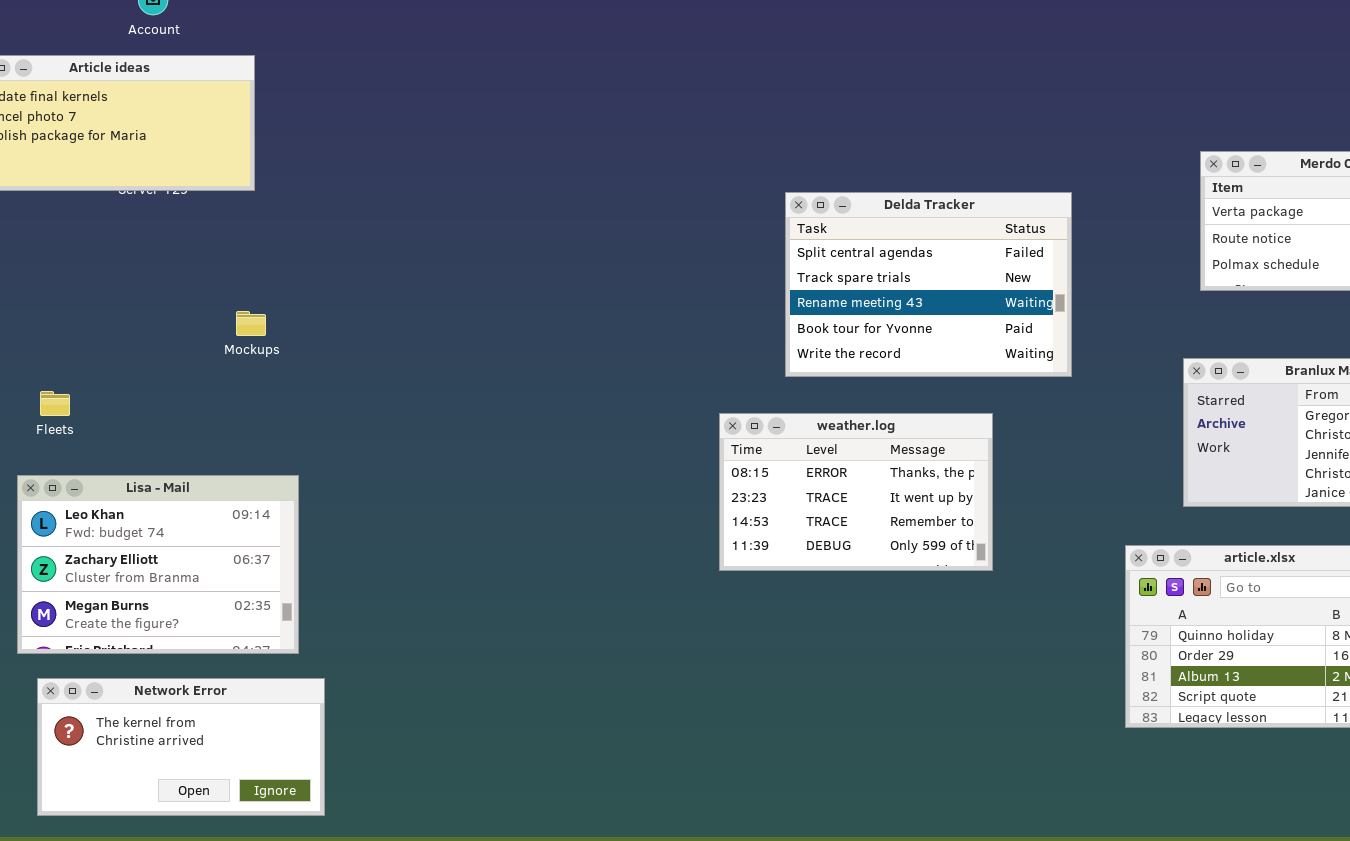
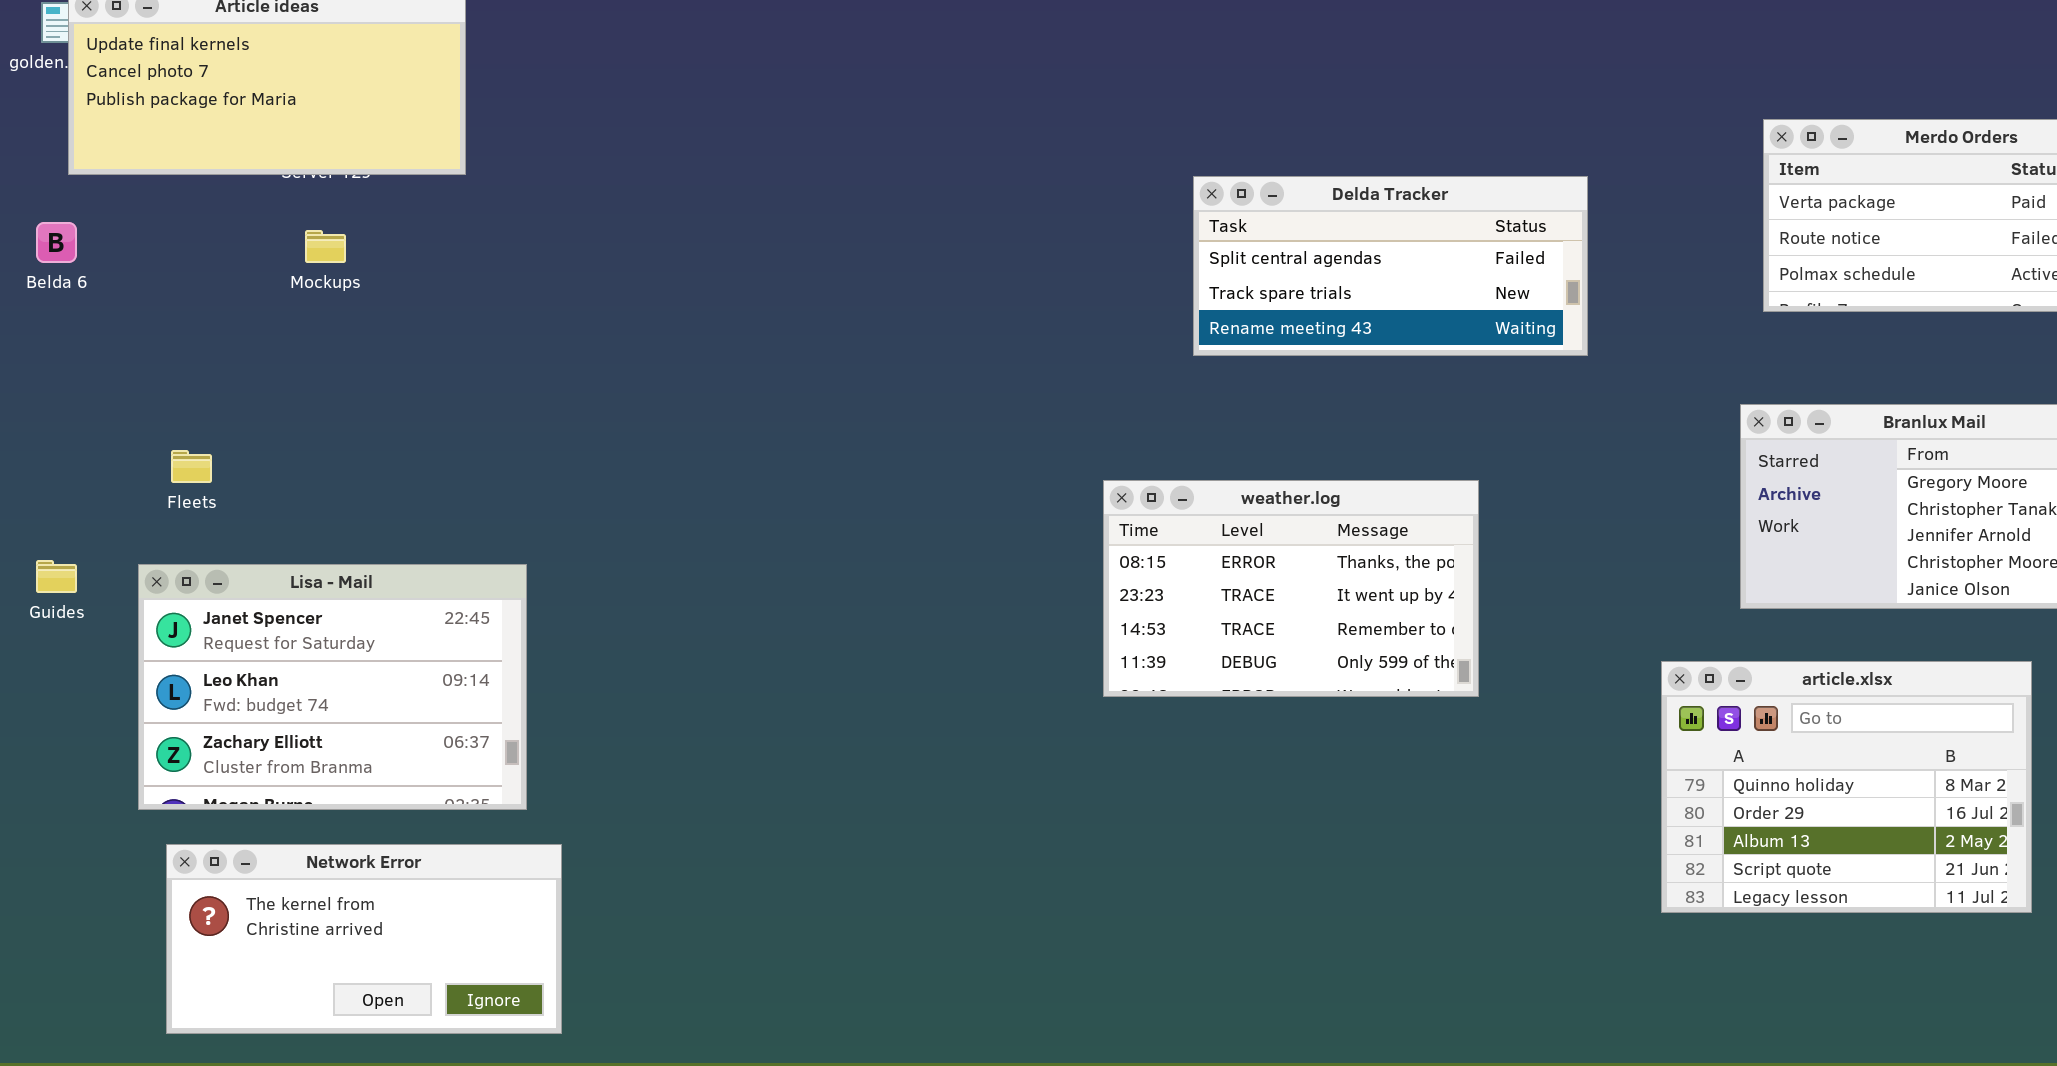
Delda Tracker: [785,192,1072,377] -> [1193,176,1588,356], resized
Mockups: [236,311,266,336] -> [305,230,346,263], moved
Lisa - Mail: [17,475,299,654] -> [138,564,527,810], scrolled up 1 row

